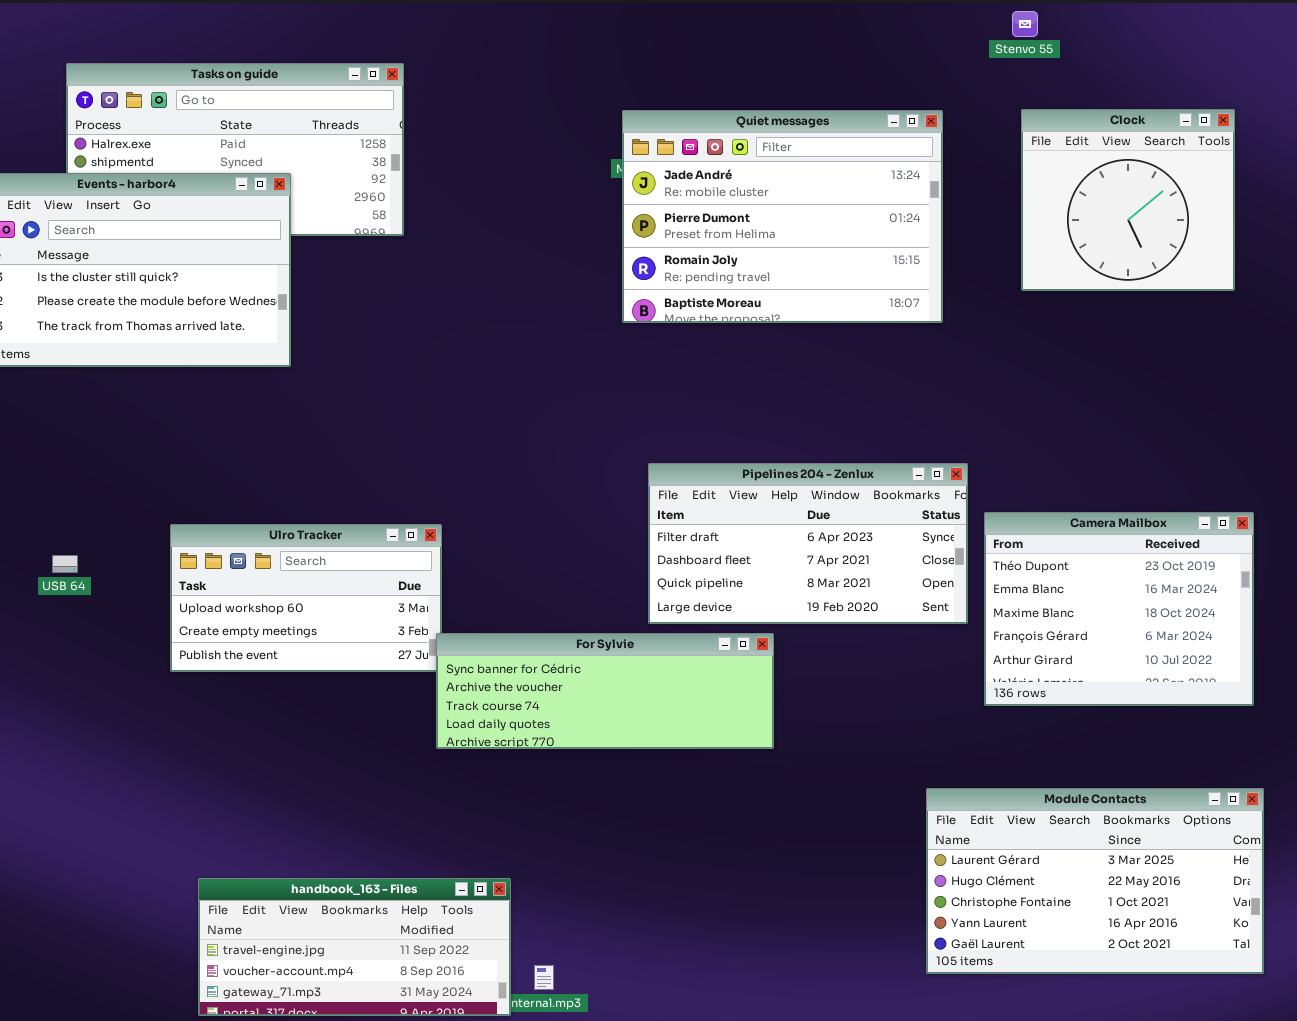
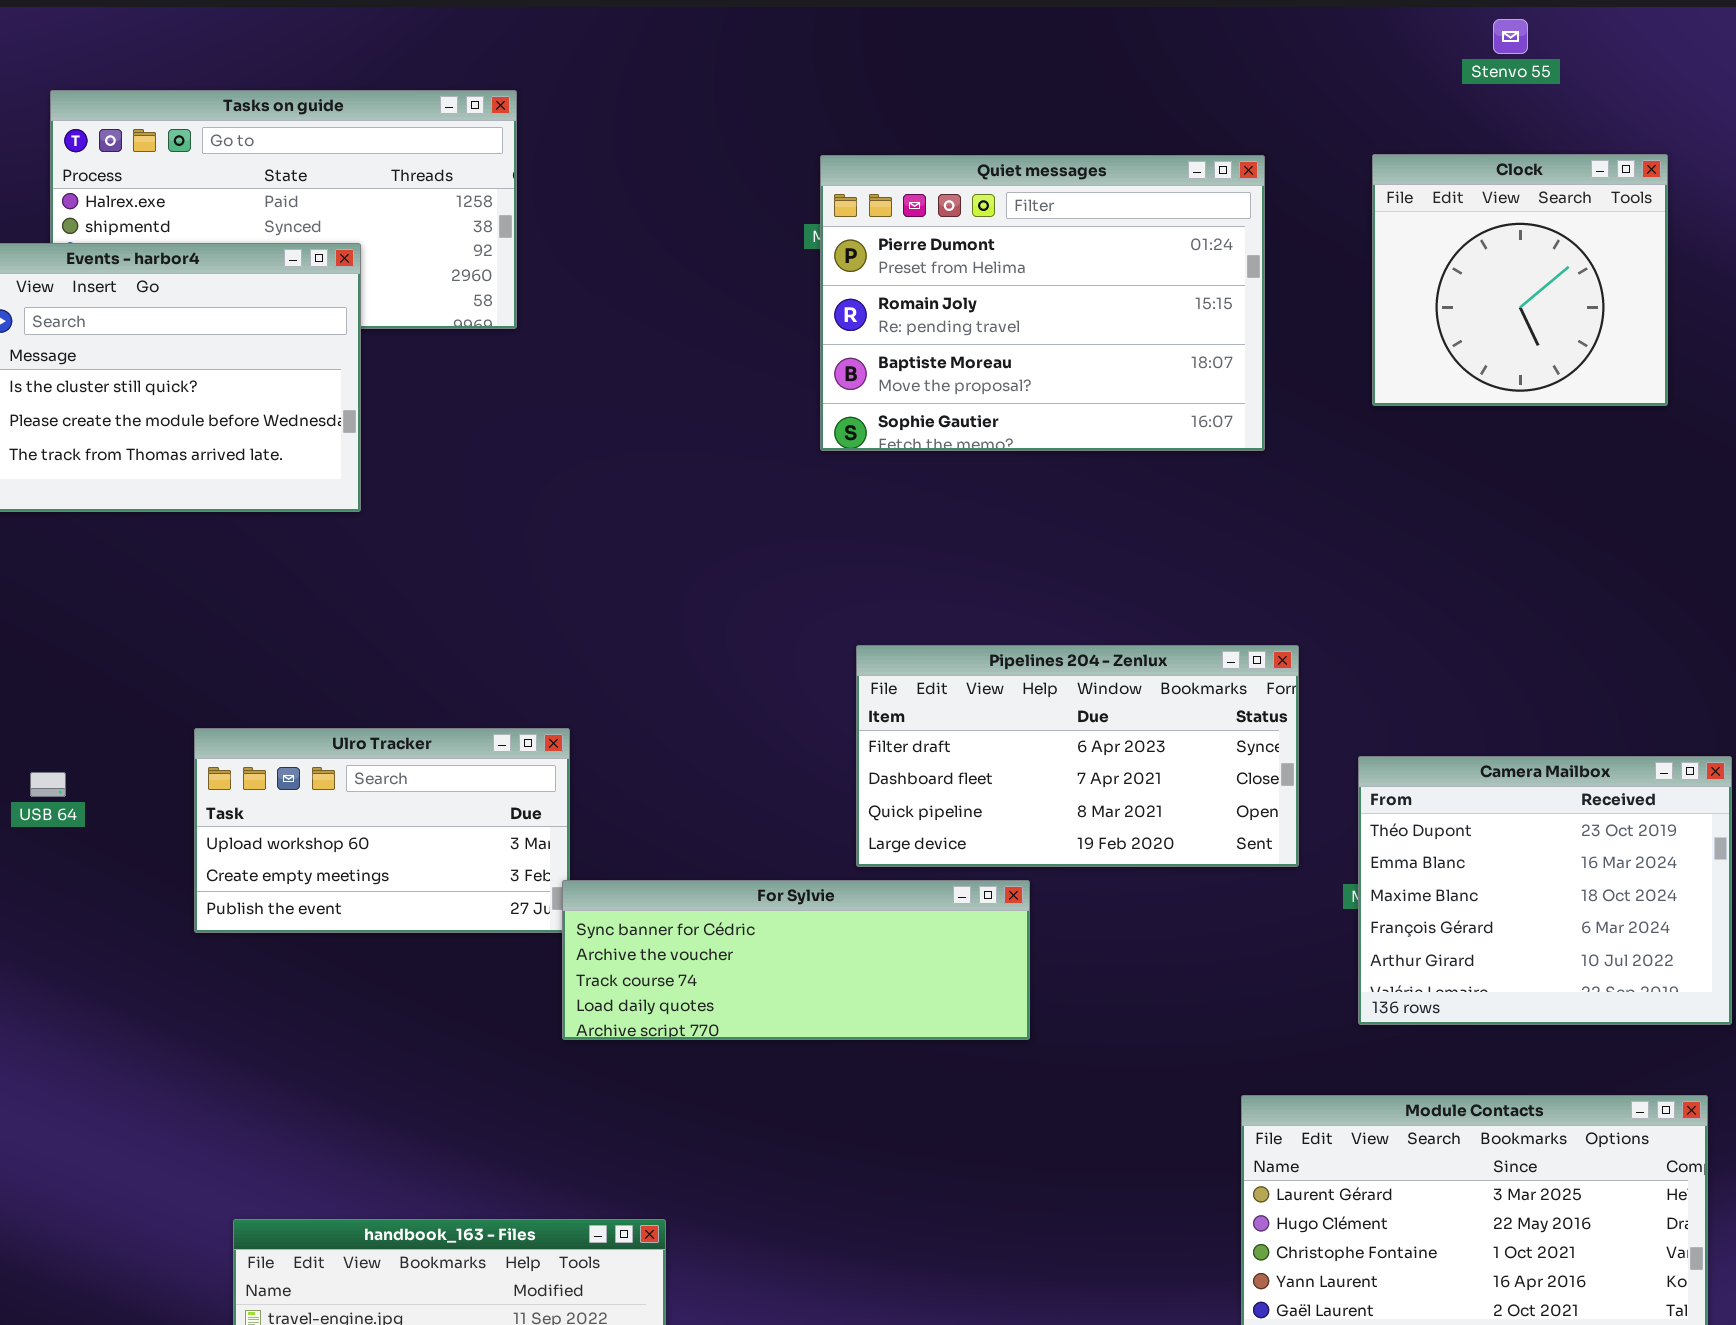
Stenvo 55: [1012,11,1038,37] -> [1493,19,1528,54], moved
Quiet messages: [622,110,943,323] -> [820,155,1265,451], scrolled down 1 row
Camera Mailbox: [984,512,1254,706] -> [1358,756,1732,1025], moved

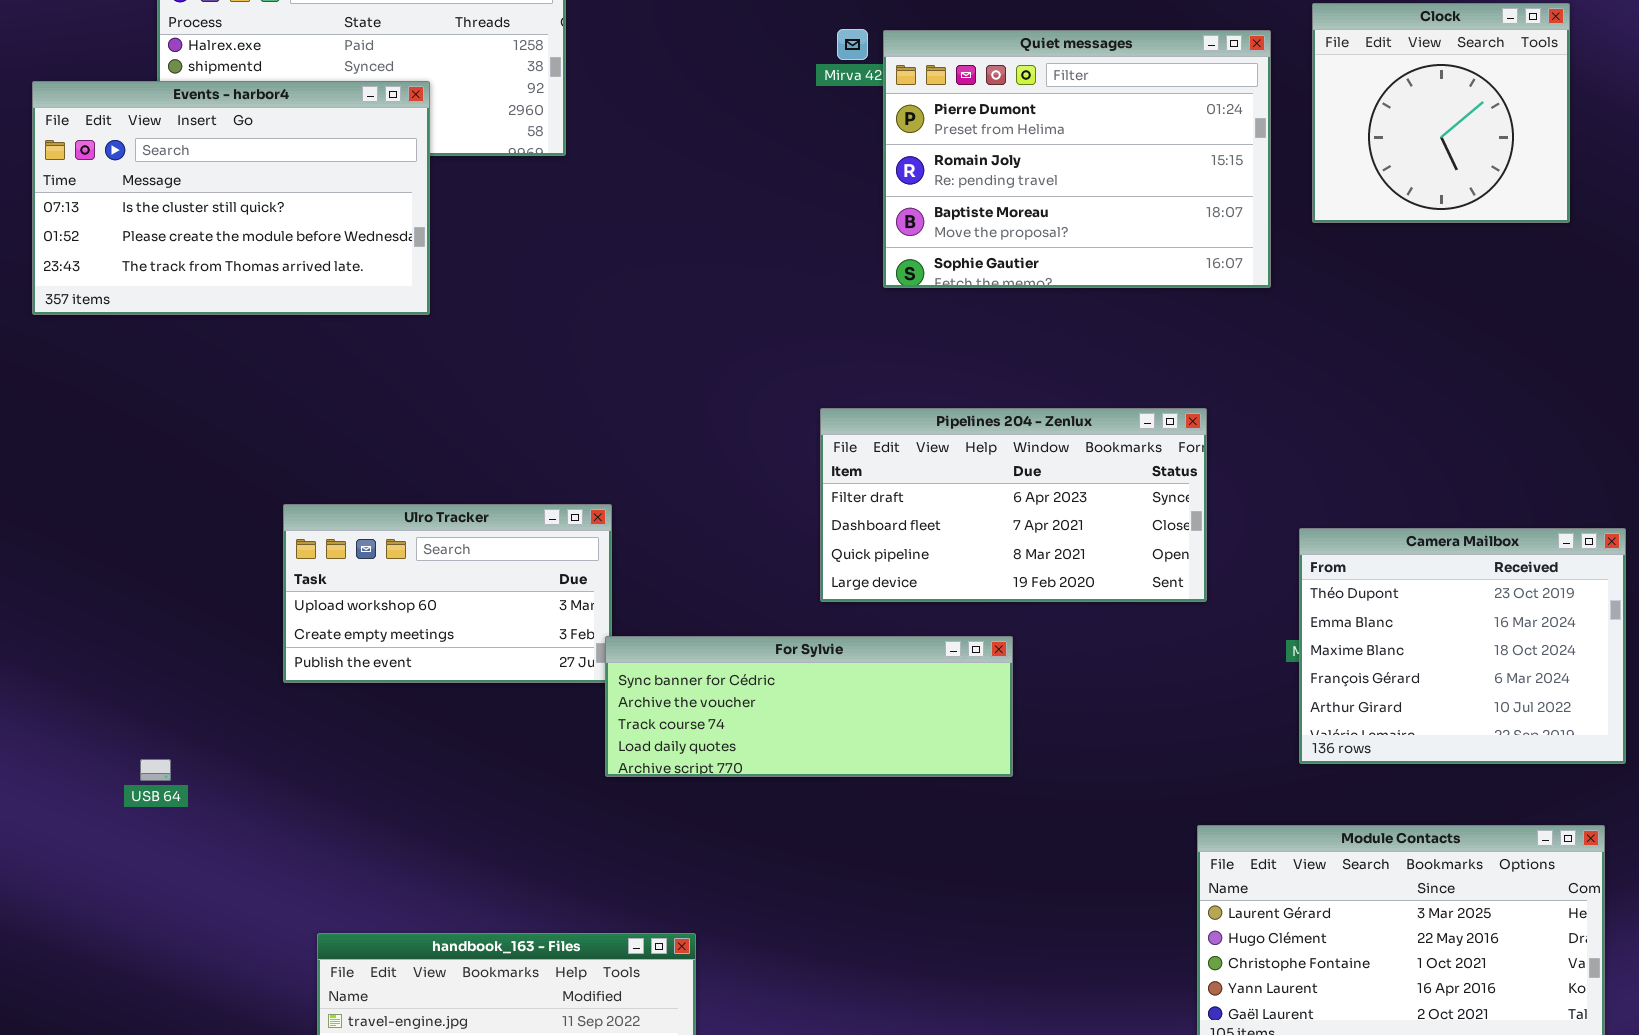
Quiet messages: [820,155,1265,451] -> [883,30,1271,288], moved
Pipelines 204 - Zenlux: [856,645,1299,867] -> [820,408,1207,602], moved
USB 64: [30,772,66,797] -> [140,759,171,781], moved

